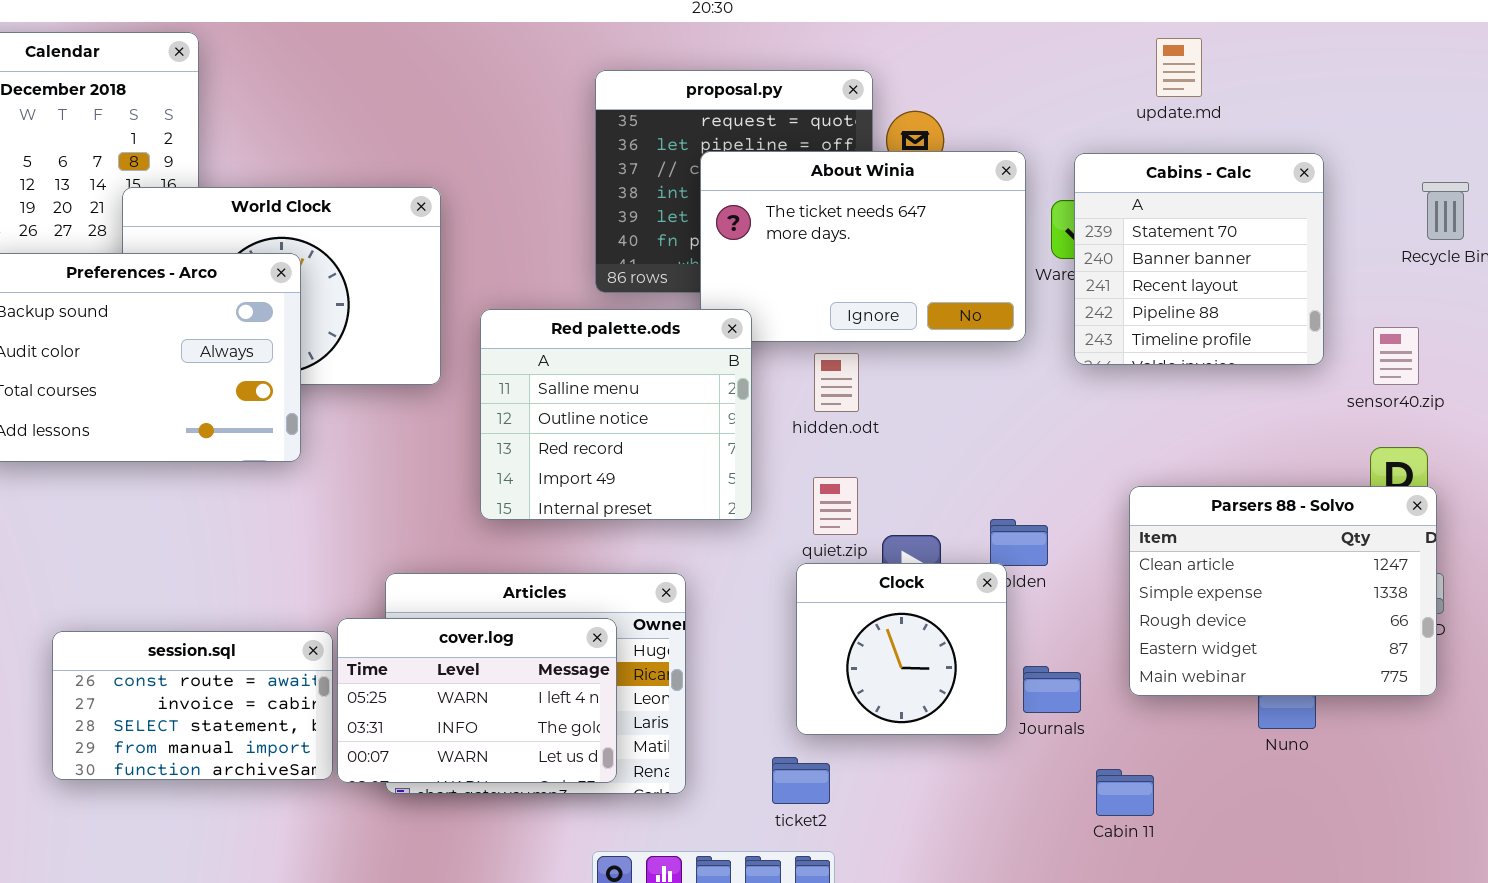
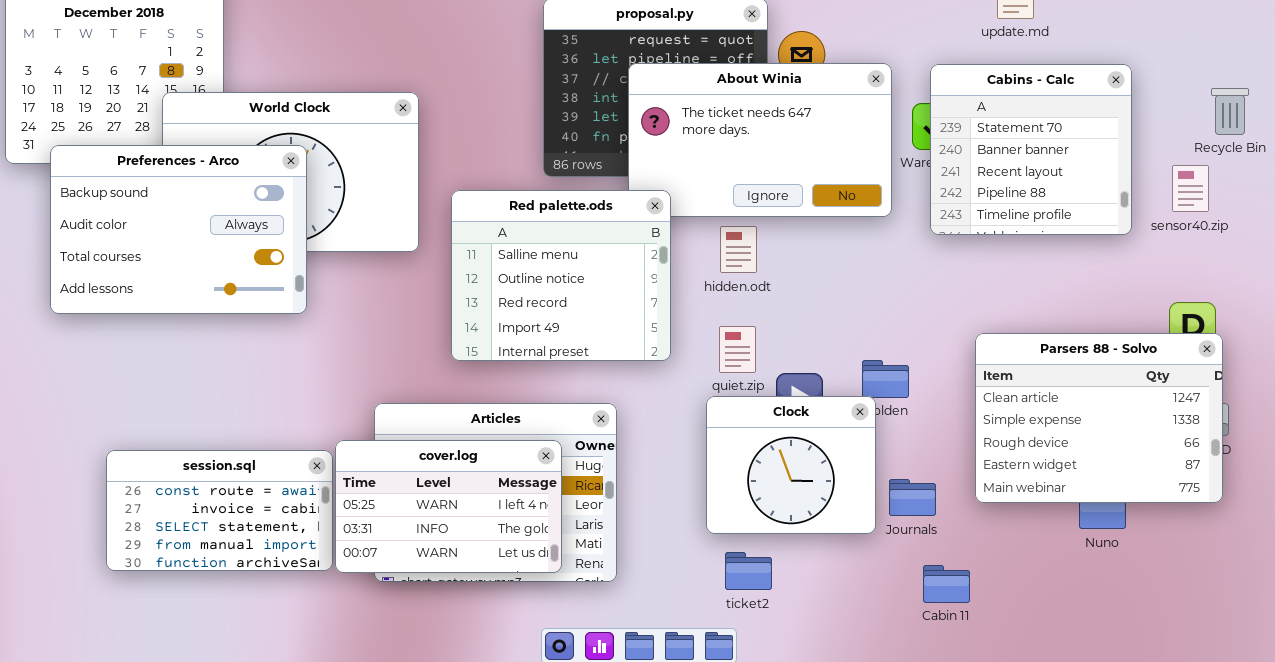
sensor40.zip: [1373,327,1419,385] -> [1172,165,1209,212], moved
ticket2: [772,757,830,804] -> [725,552,772,590], moved
Cabin 11: [1096,769,1154,816] -> [923,565,970,603], moved

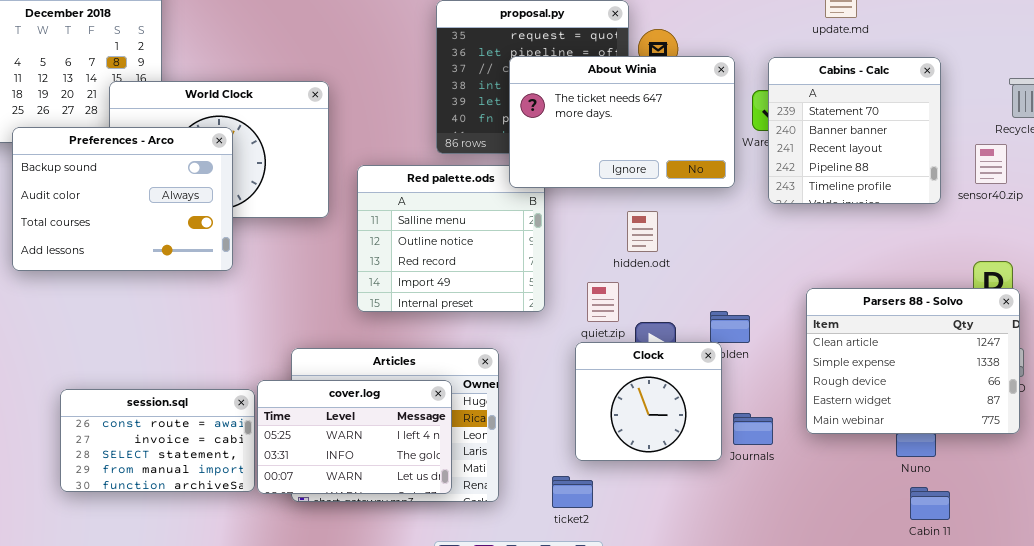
About Winia: [628,63,892,217] -> [509,56,735,188], raised
hidden.odt: [720,226,757,273] -> [627,211,658,252], moved
ticket2: [725,552,772,590] -> [552,476,593,508], moved
Cabin 11: [923,565,970,603] -> [910,487,950,520], moved

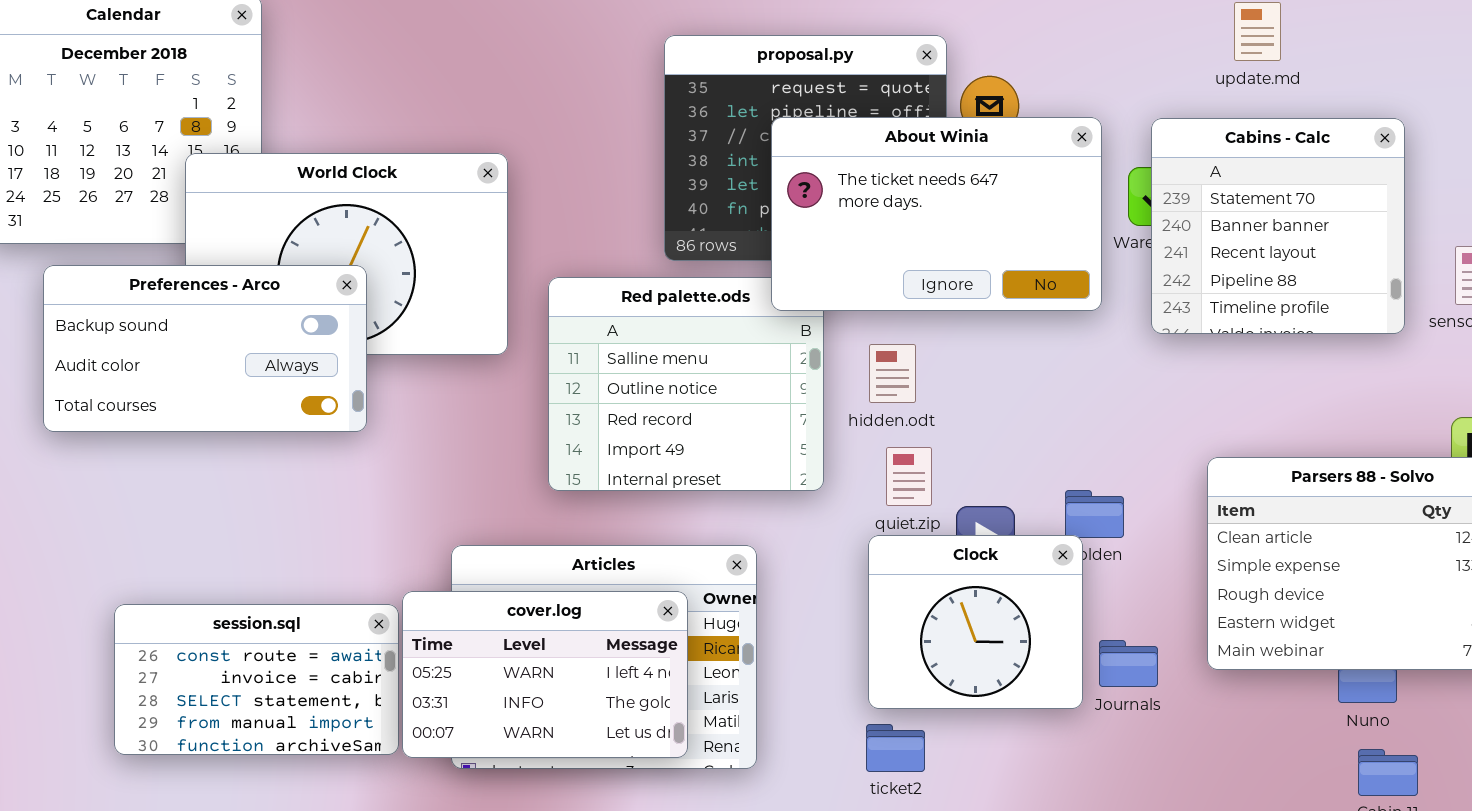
Preferences - Arco: [12,127,233,271] -> [43,265,367,432], resized
hidden.odt: [627,211,658,252] -> [869,344,916,403], moved
ticket2: [552,476,593,508] -> [866,724,925,772], moved

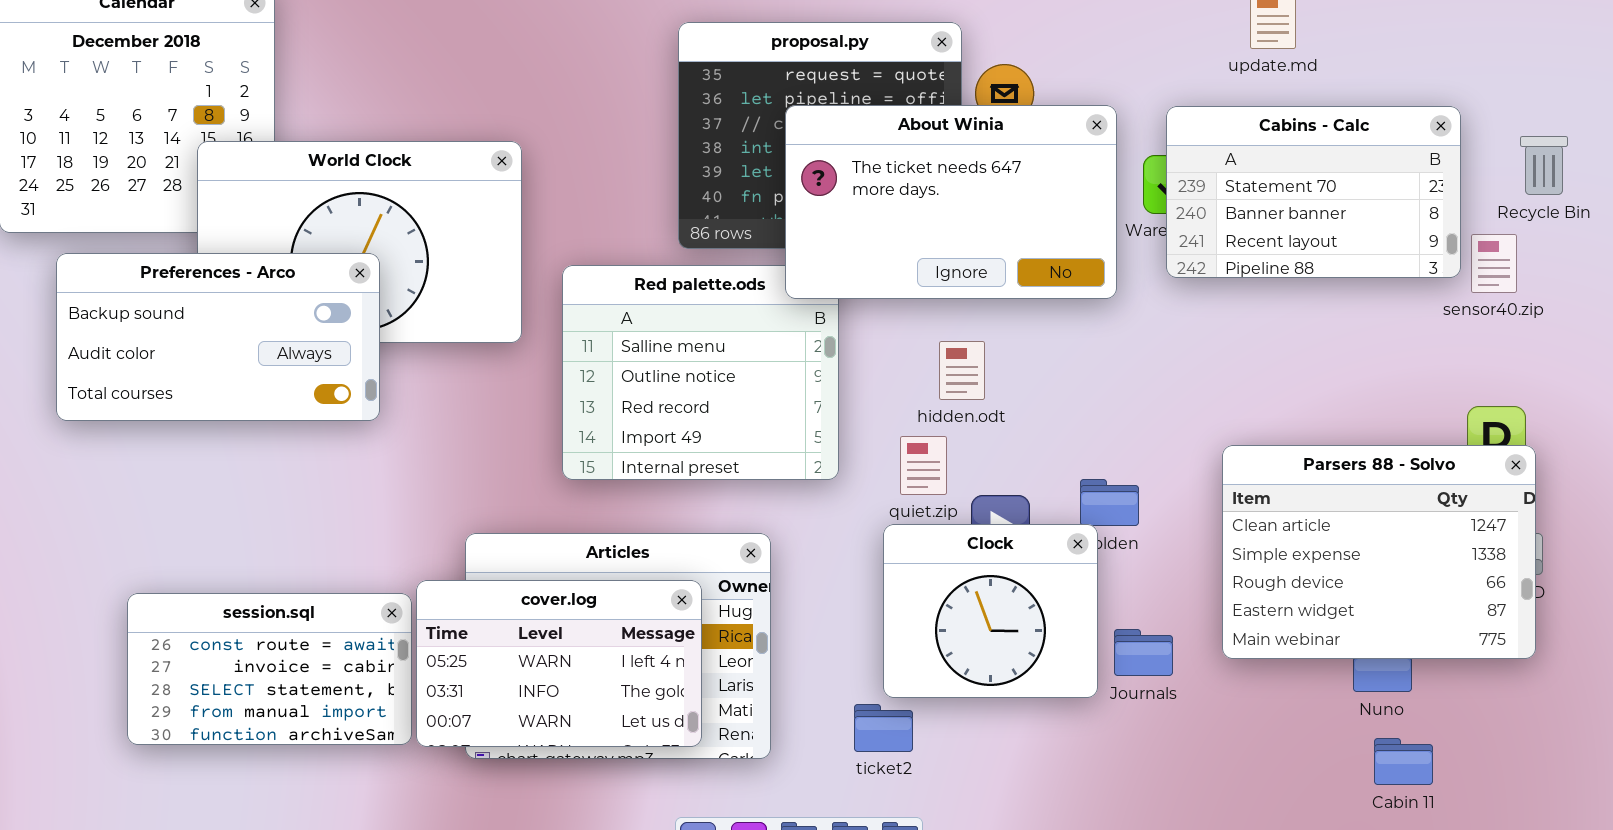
Cabins - Calc: [1151,118,1405,334] -> [1166,106,1461,278], resized
hidden.odt: [869,344,916,403] -> [939,341,985,400], moved
ticket2: [866,724,925,772] -> [854,704,913,752], moved

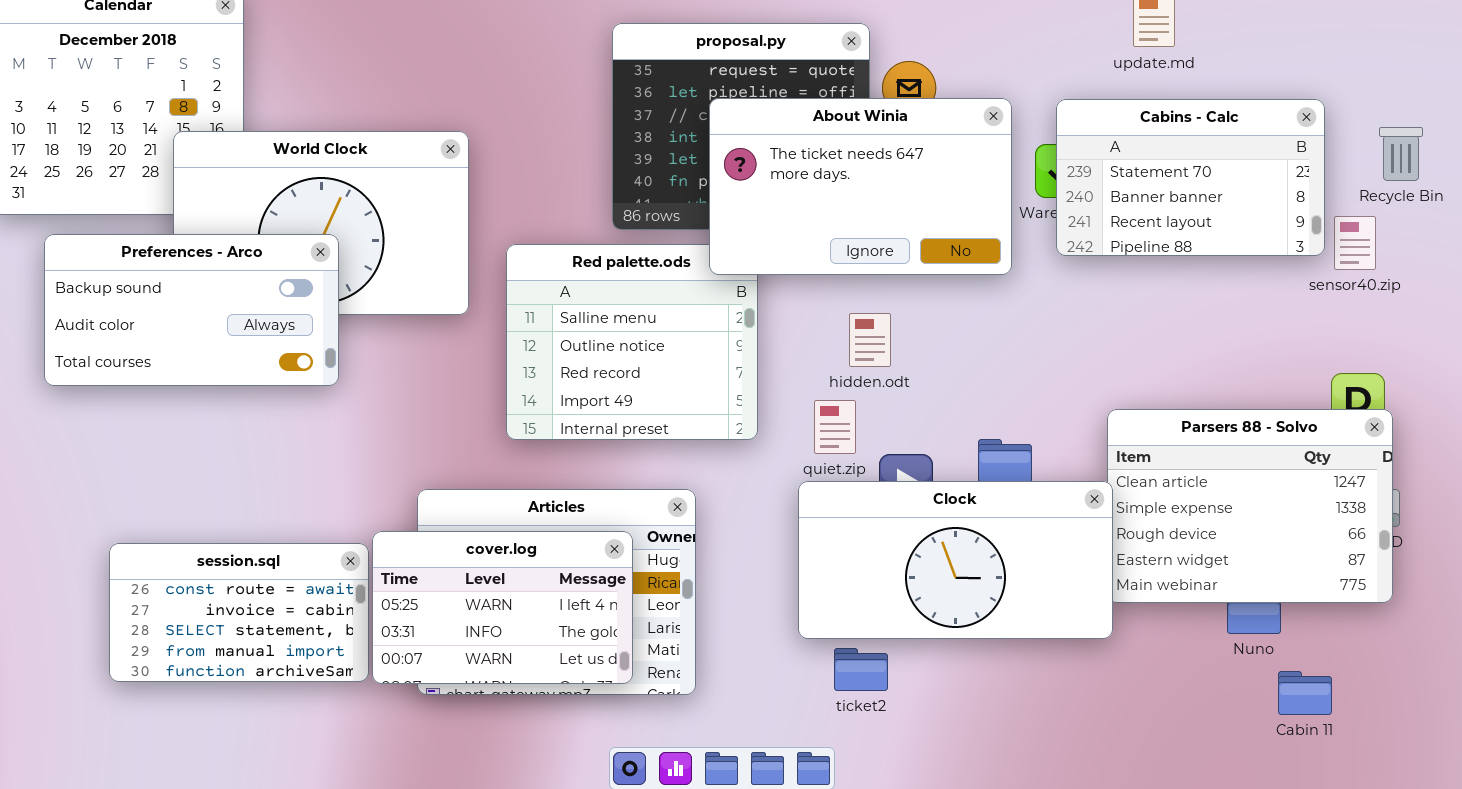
Clock: [883,524,1098,698] -> [798,481,1113,639], resized
ticket2: [854,704,913,752] -> [834,648,888,691], moved
Cabin 11: [1374,738,1433,785] -> [1278,671,1332,715], moved

